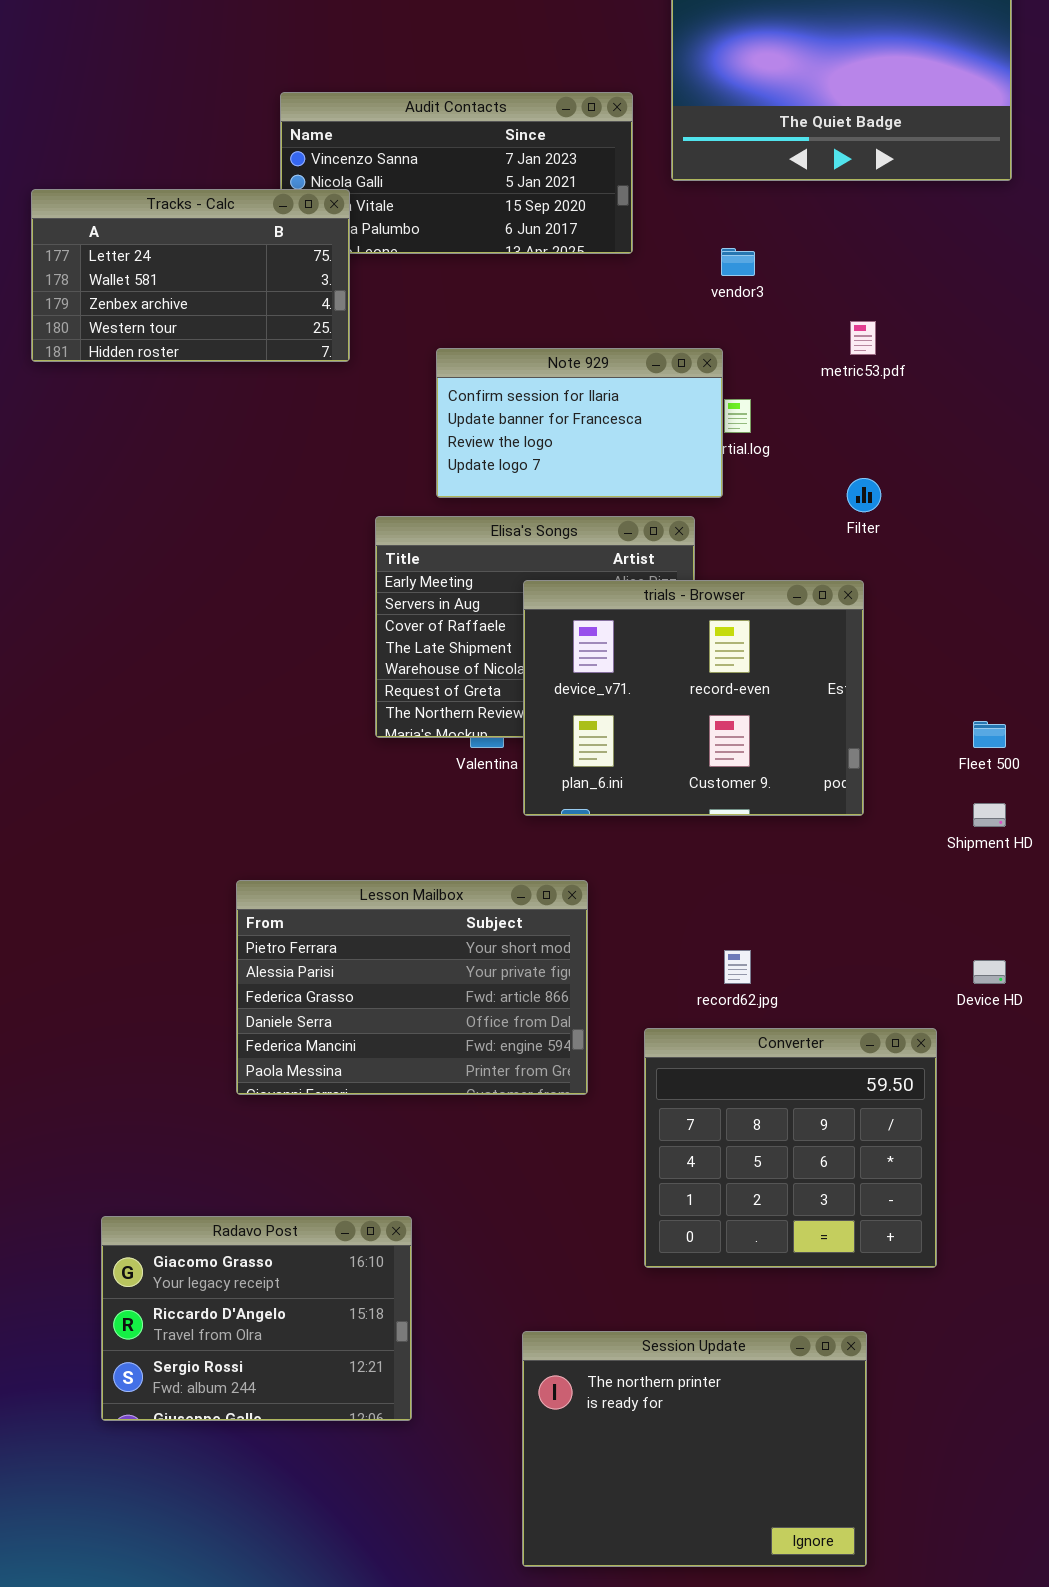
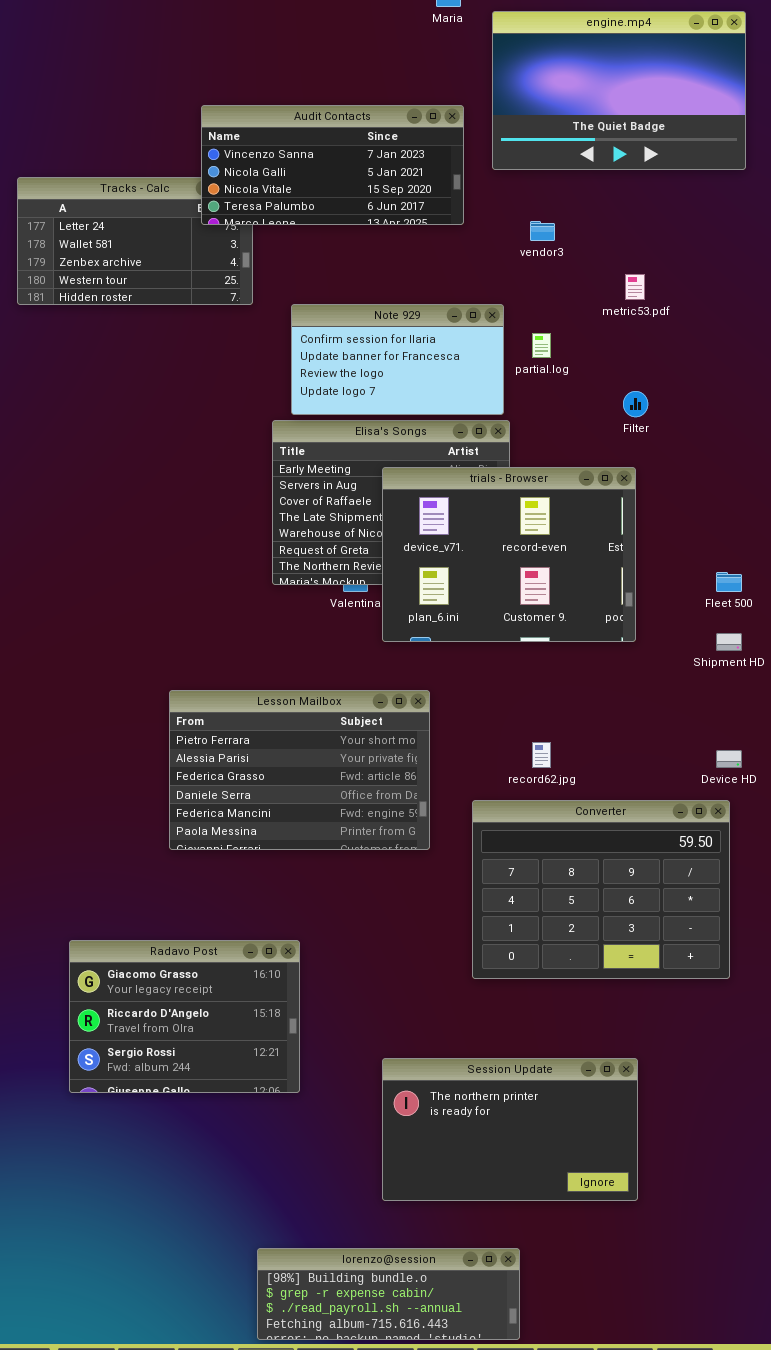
Audit Contacts: [280,92,633,254] -> [201,105,464,225], raised
Note 929: [436,348,723,498] -> [291,304,504,415], moved
Converter: [644,1028,937,1268] -> [472,800,730,979], resized
Session Update: [522,1331,867,1567] -> [382,1058,638,1201], resized

